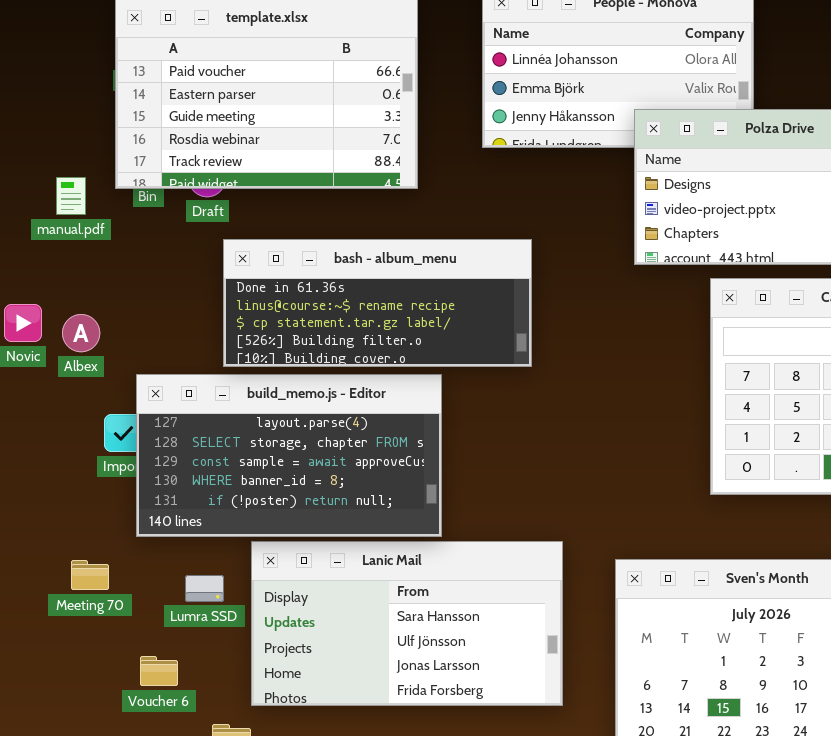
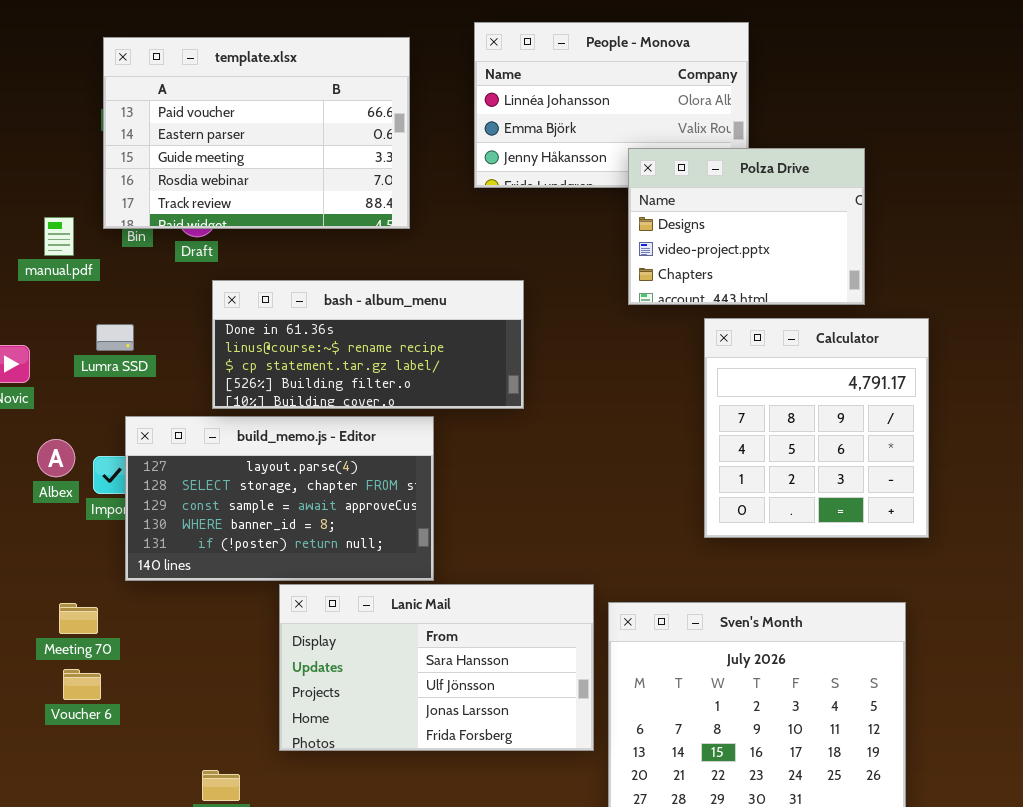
Albex: [62,314,100,352] -> [37,439,75,477], moved
Lanic Mail: [251,541,563,706] -> [279,584,594,751], moved
Lumra SSD: [185,575,224,602] -> [96,324,134,351], moved
Voucher 6: [140,656,178,686] -> [63,669,101,700], moved

